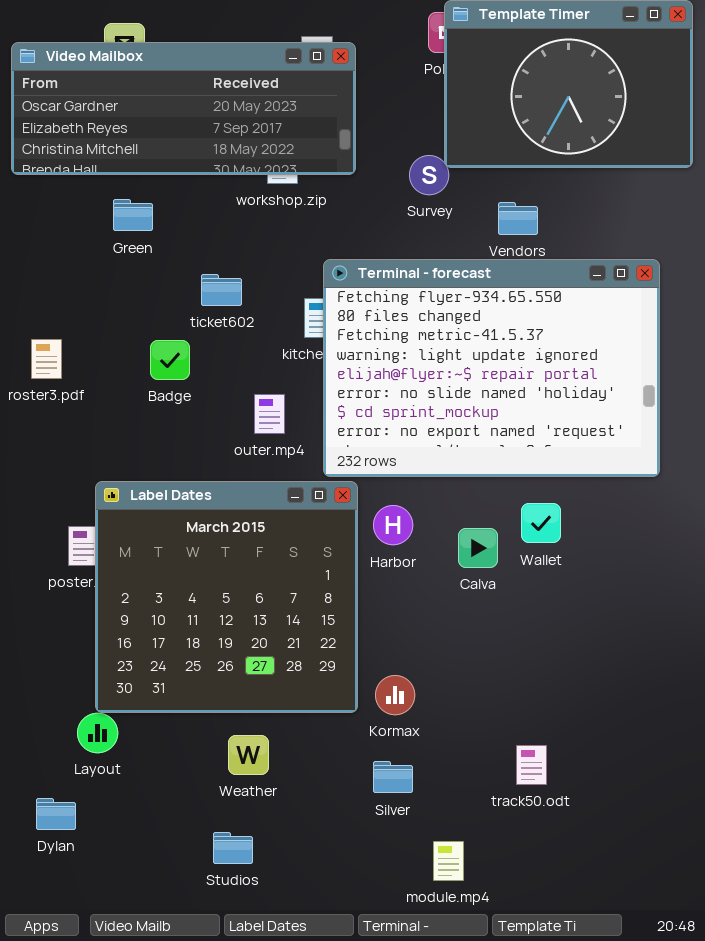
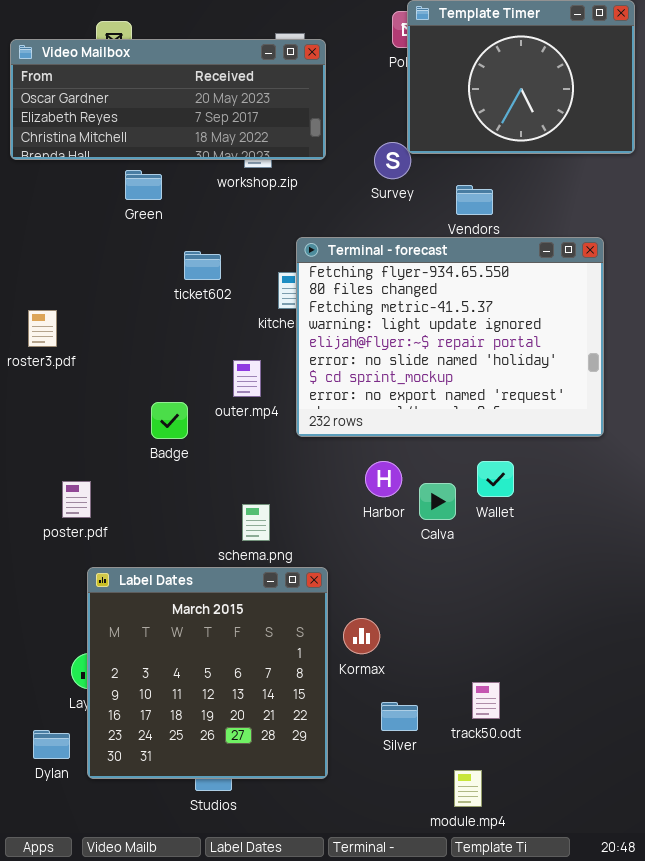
Green: [113,199,153,231] -> [125,170,162,200], moved
Badge: [150,340,190,380] -> [151,402,188,439], moved
Label Dates: [95,481,358,713] -> [87,567,328,779], moved
Harbor: [373,505,413,545] -> [365,461,402,497], moved
Silver: [373,761,413,793] -> [381,702,418,731], moved
module.mp4: [433,841,464,881] -> [454,770,482,807], moved

